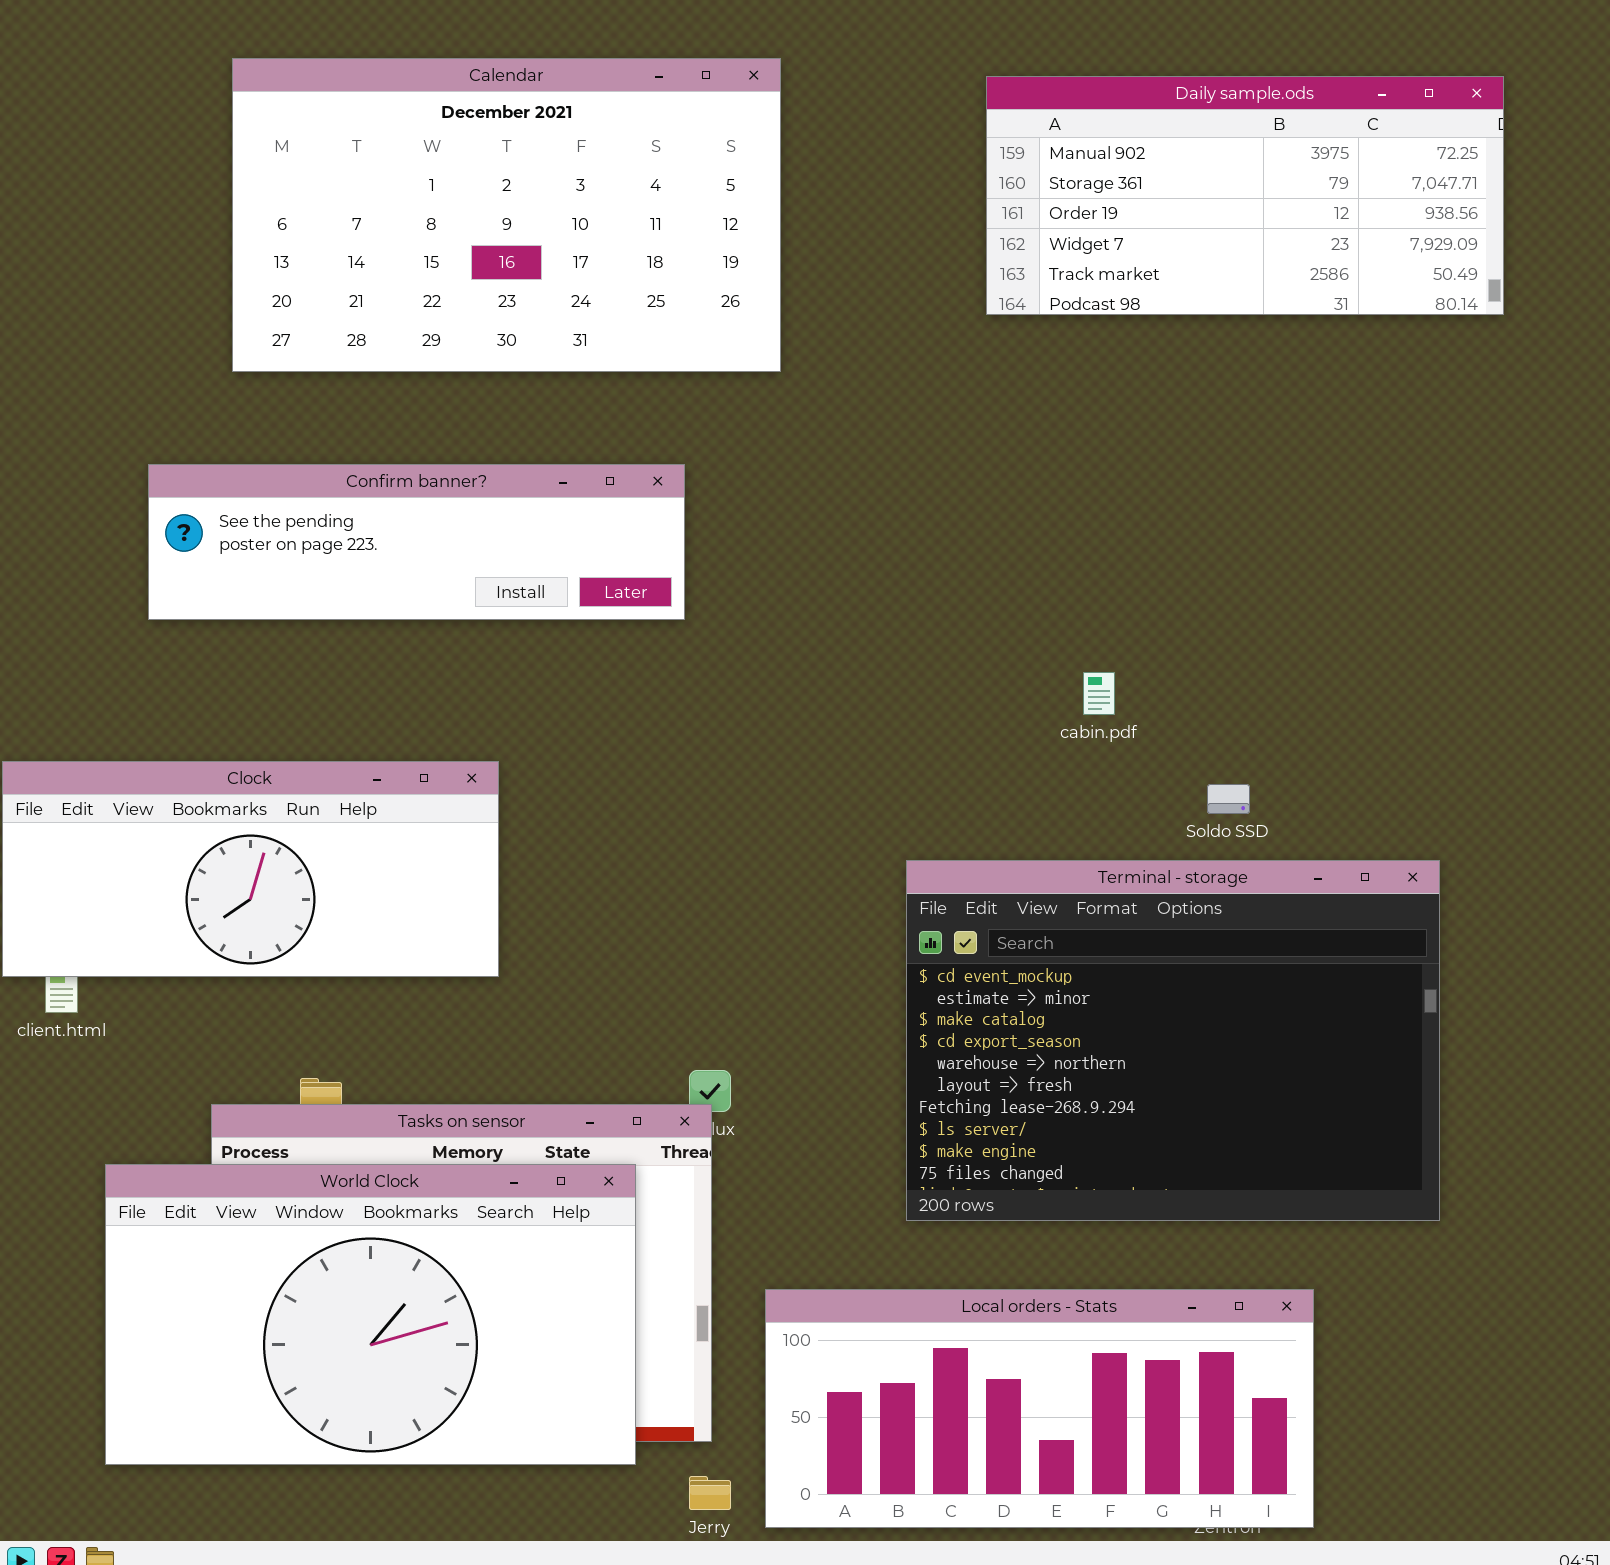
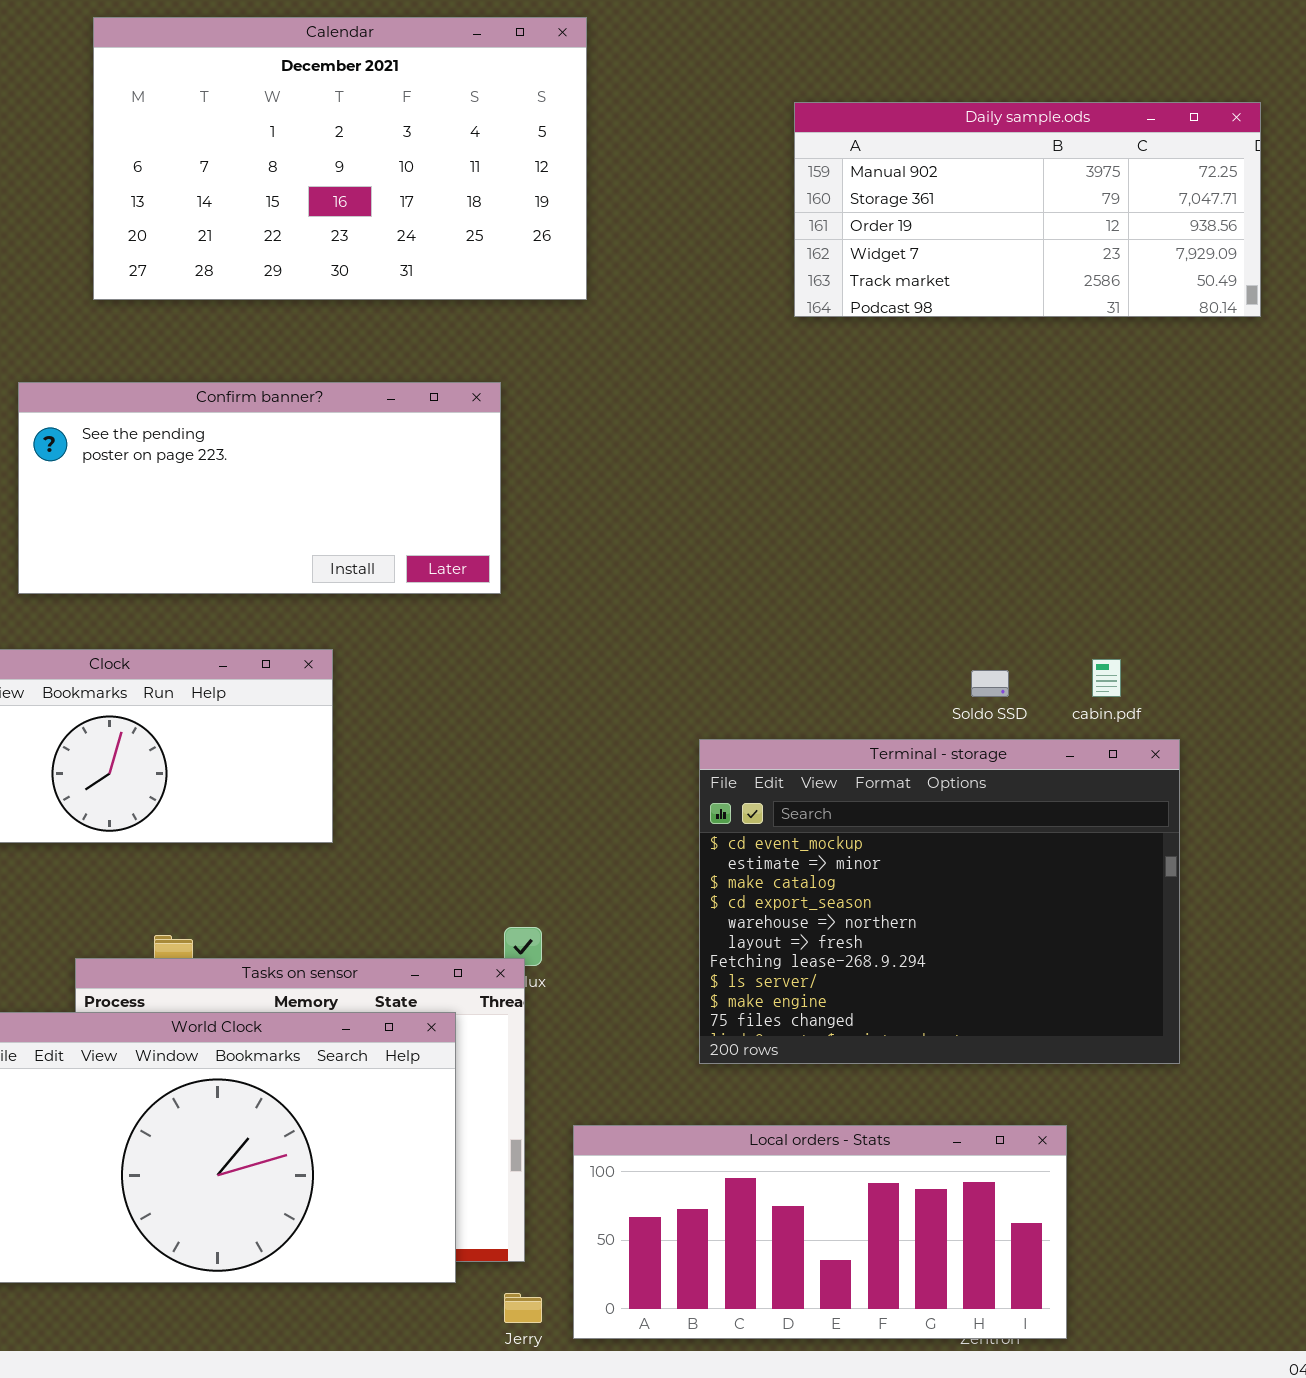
Daily sample.ods: [986,76,1504,315] -> [794,102,1261,317], moved
Confirm banner?: [148,464,685,620] -> [18,382,501,594], resized
cabin.pdf: [1083,672,1115,715] -> [1092,659,1121,697], moved

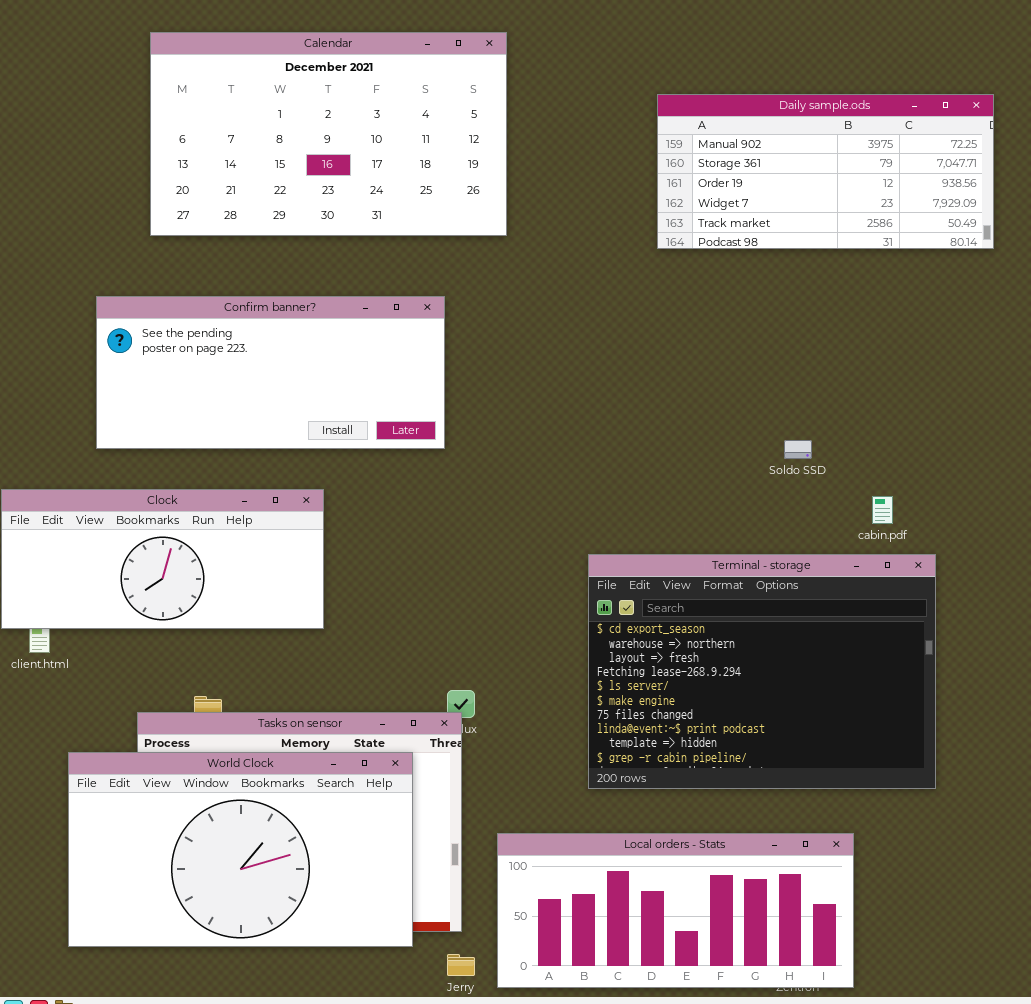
Soldo SSD: [971,670,1009,697] -> [784,440,812,459], moved
Terminal - storage: [699,739,1180,1064] -> [588,554,936,789], scrolled down 3 rows

